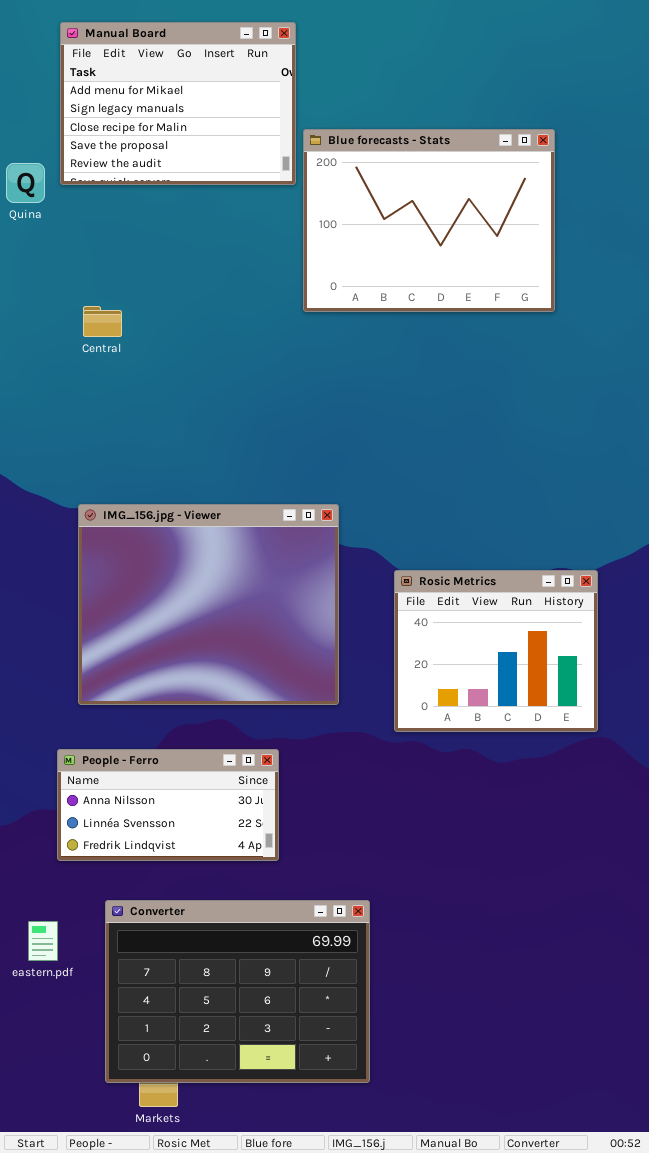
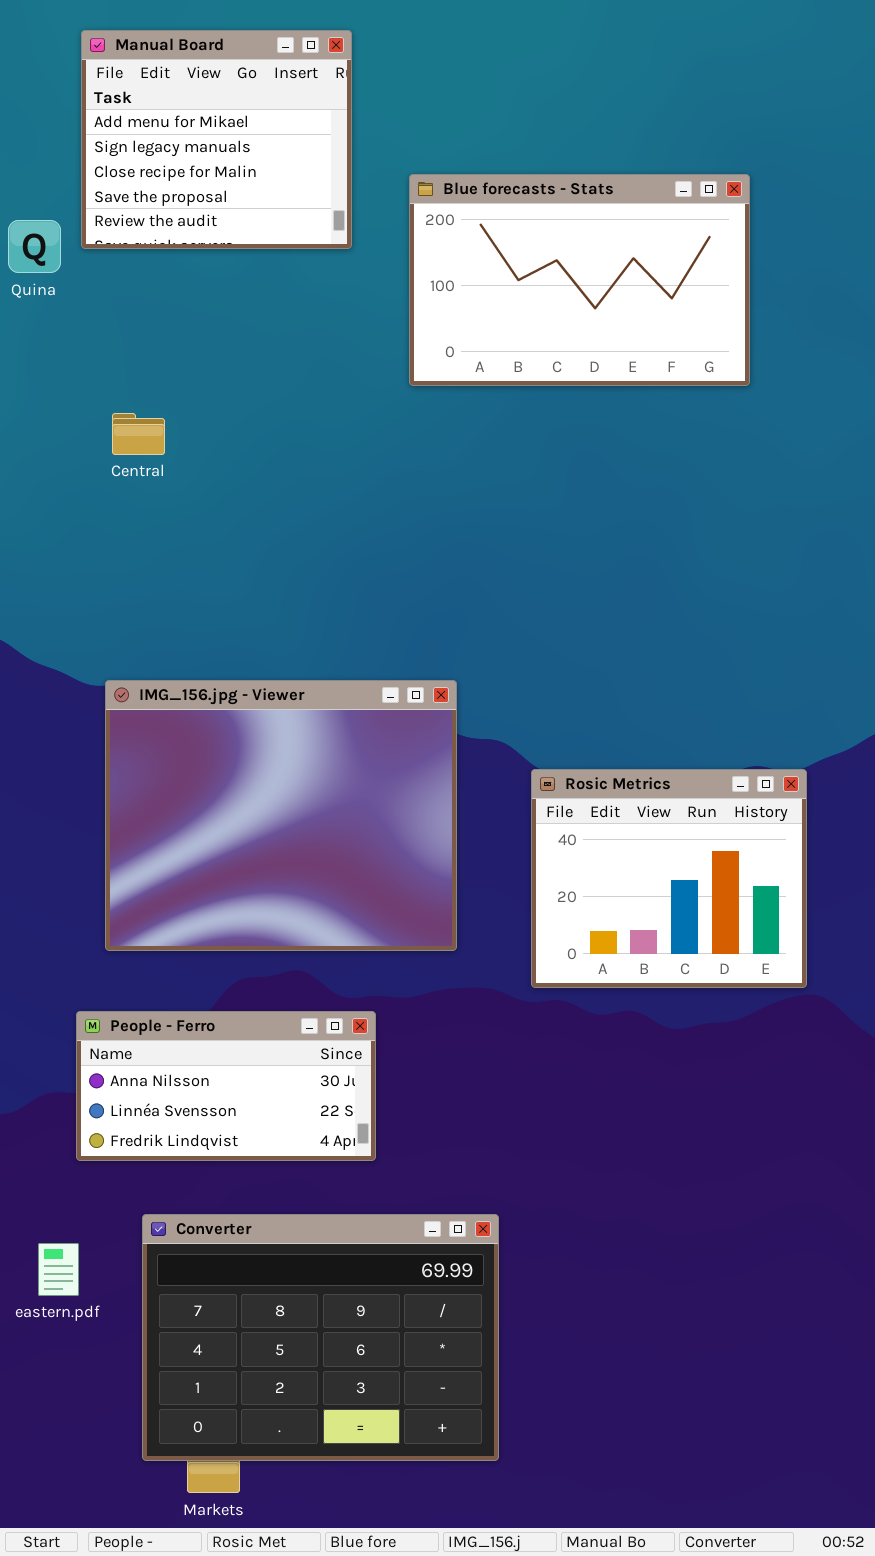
Manual Board: [60,22,296,185] -> [81,30,352,249], resized
Blue forecasts - Stats: [303,129,555,312] -> [409,174,750,386], resized

